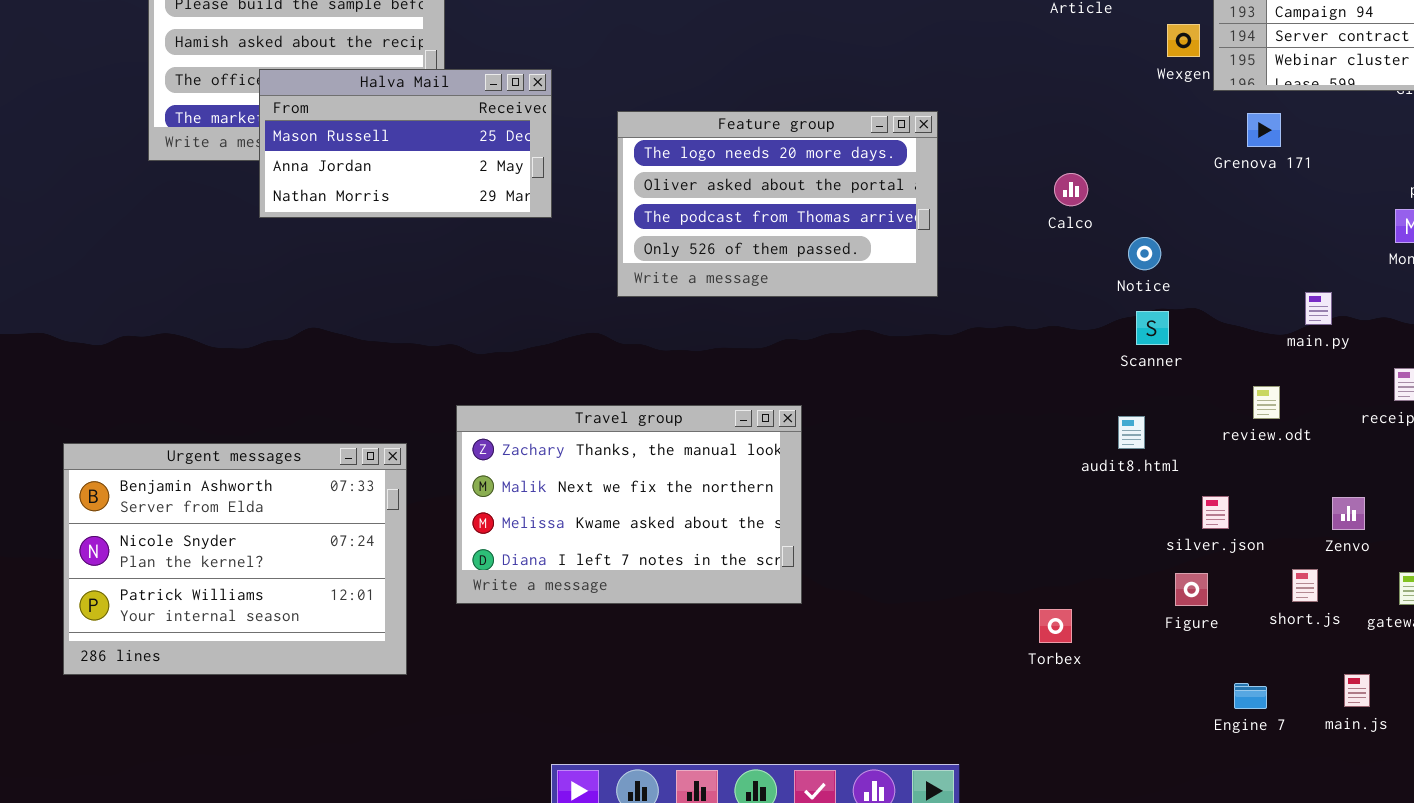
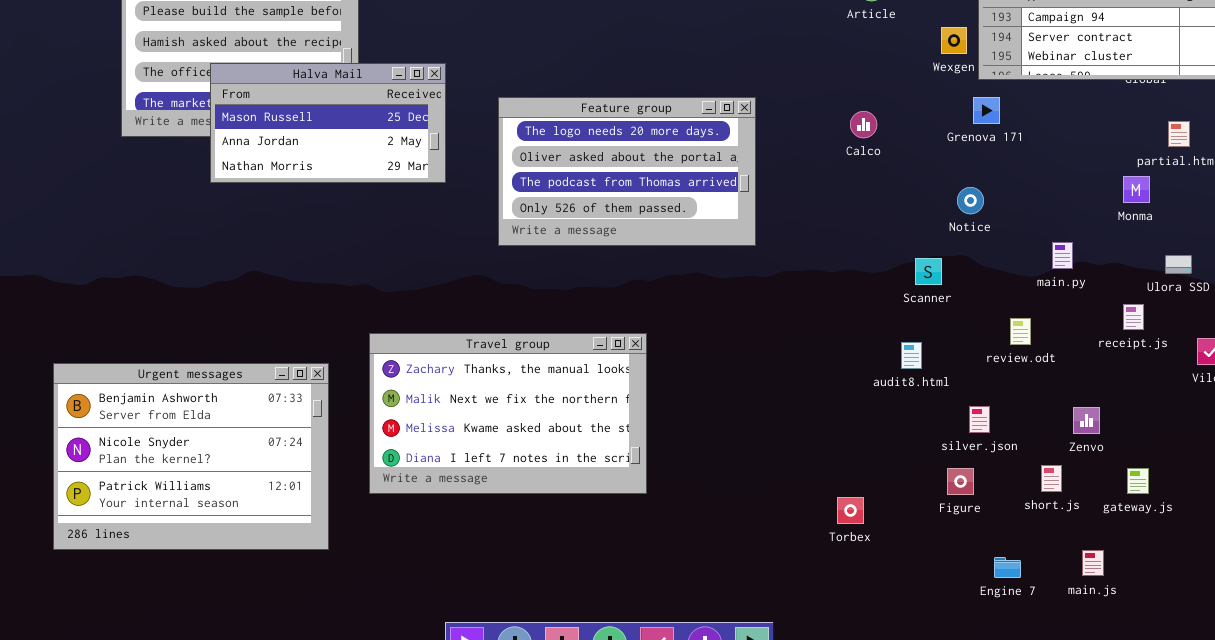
Grenova 171: [1247,113,1281,147] -> [973,97,1000,124], moved
Calco: [1054,173,1088,206] -> [850,111,877,138], moved
Notice: [1128,237,1161,270] -> [957,187,984,214], moved

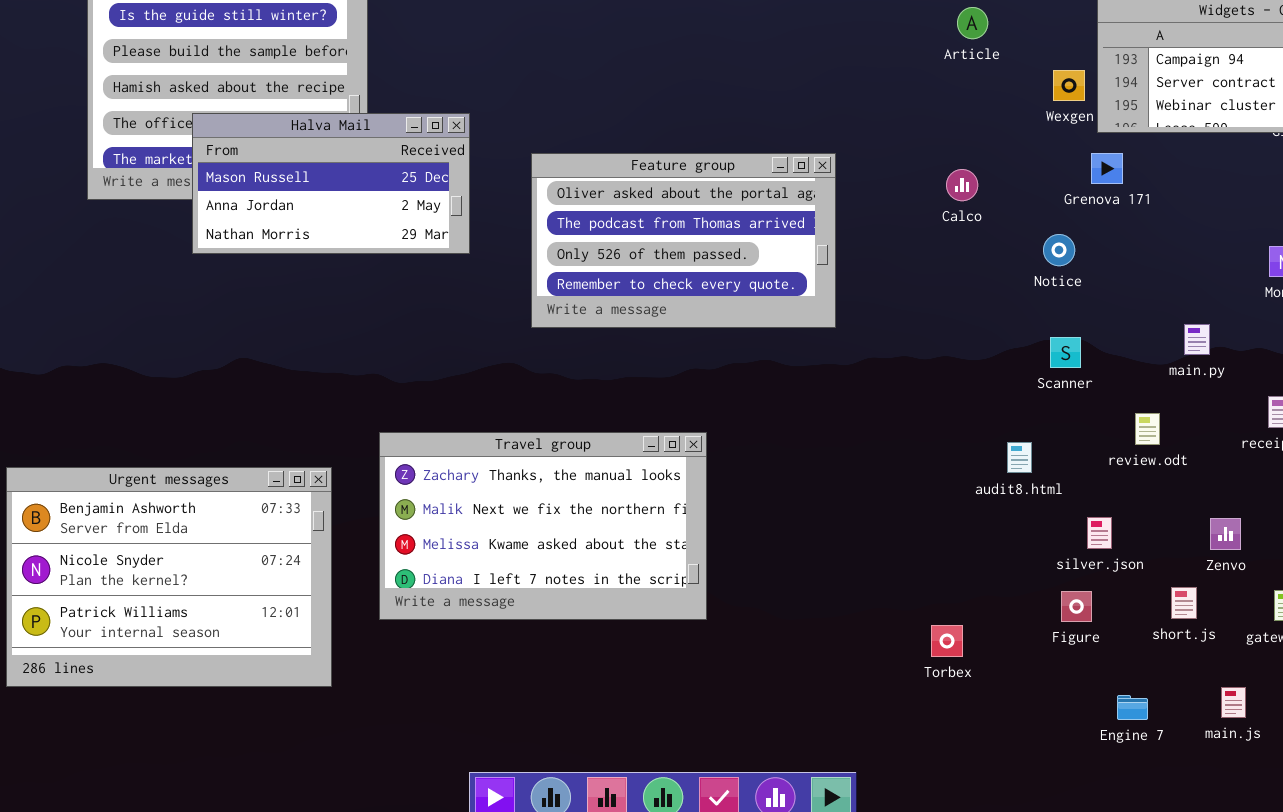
Feature group: [498,97,756,246] -> [531,153,836,328], scrolled down 1 row
Notice: [957,187,984,214] -> [1043,234,1075,266], moved
Scanner: [915,258,942,285] -> [1050,337,1081,368], moved

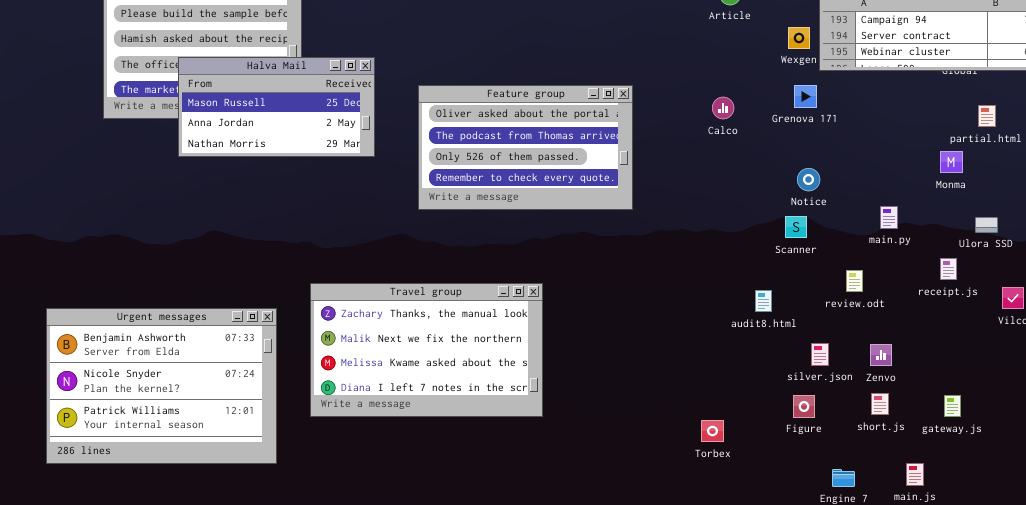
Grenova 171: [1091,153,1123,184] -> [794,85,817,108], moved
Notice: [1043,234,1075,266] -> [797,168,820,191], moved
Zenvo: [1210,518,1241,550] -> [870,344,892,366], moved

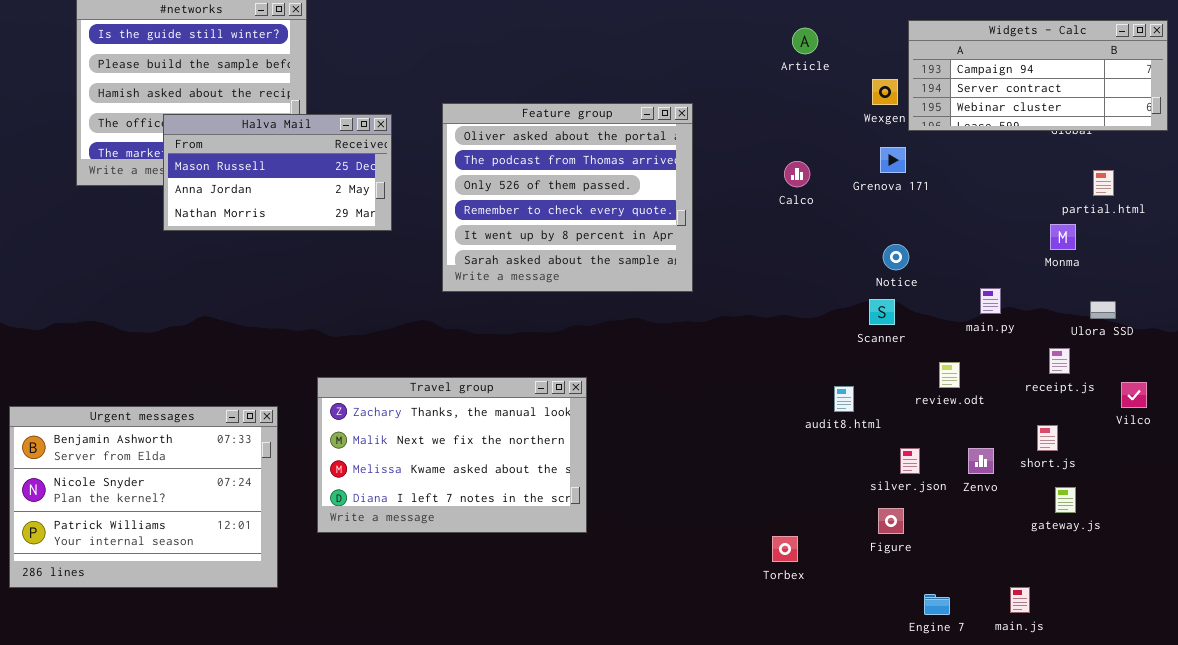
Feature group: [418,85,633,210] -> [442,103,693,292], resized
short.js: [871,393,889,415] -> [1037,425,1058,451], moved
gateway.js: [944,395,961,417] -> [1055,487,1076,513], moved

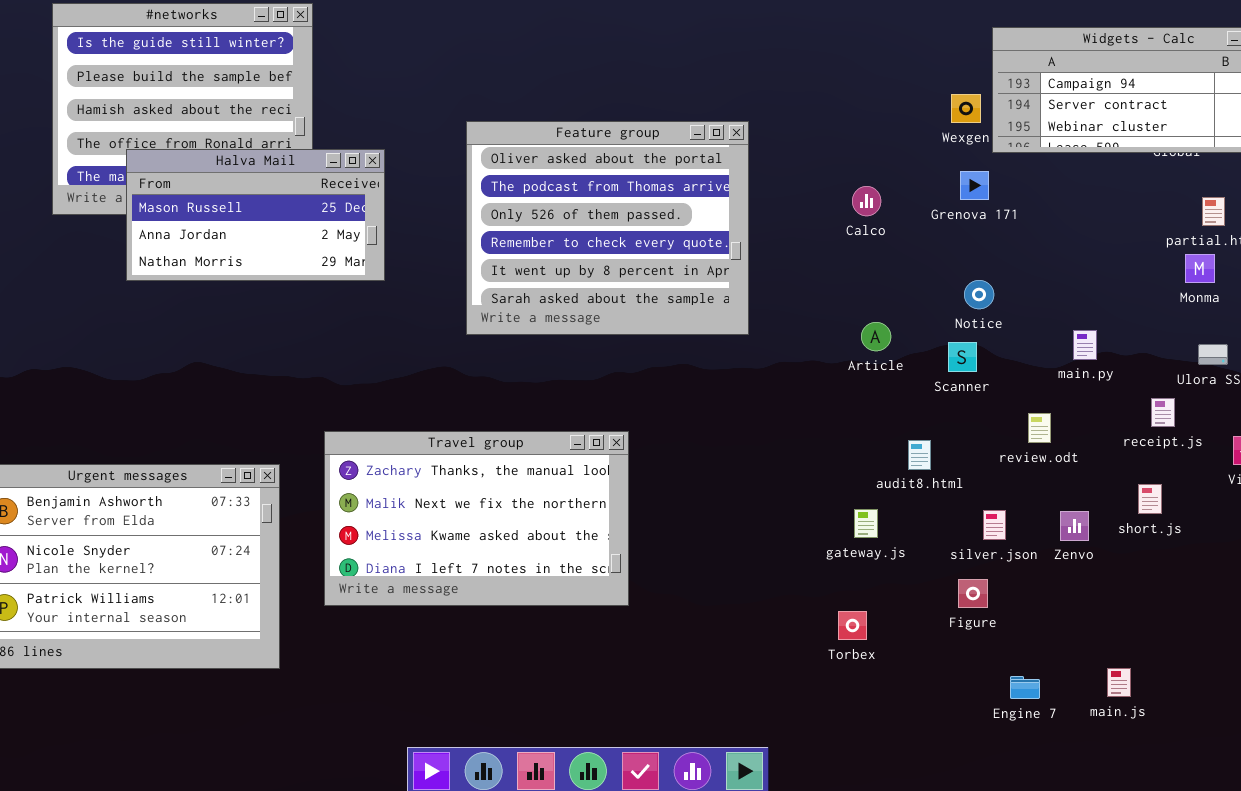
Article: [792,28,818,54] -> [861,322,891,351], moved
Halva Mail: [163,114,392,231] -> [126,149,385,281], moved
Monma: [1050,224,1076,250] -> [1185,254,1215,283], moved
gateway.js: [1055,487,1076,513] -> [854,509,878,538], moved

